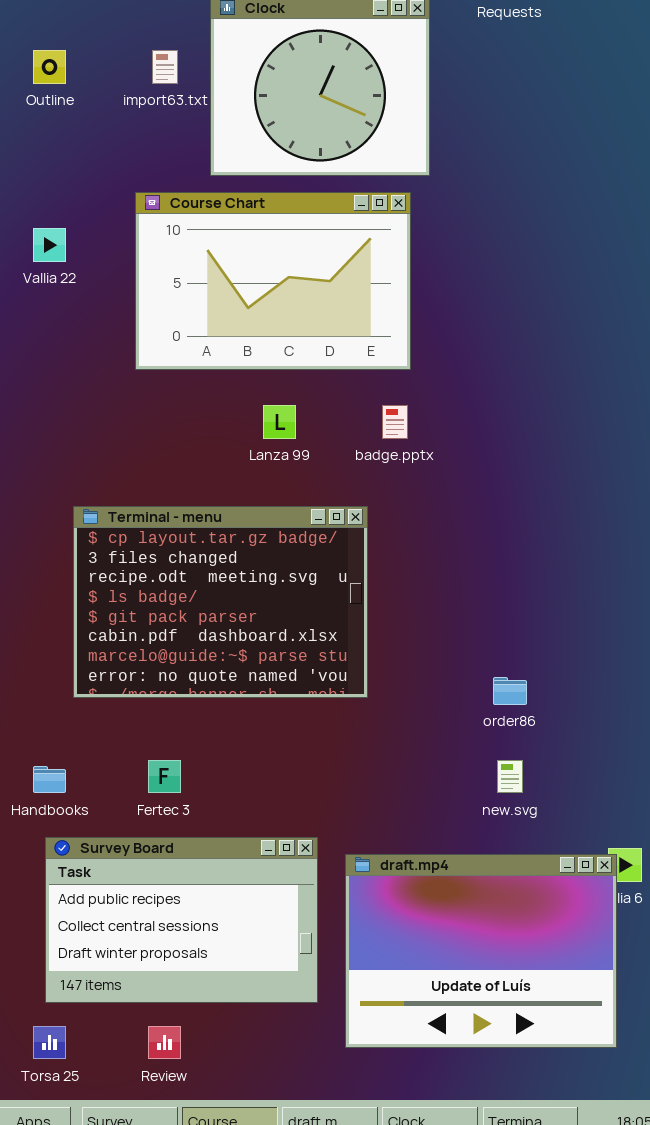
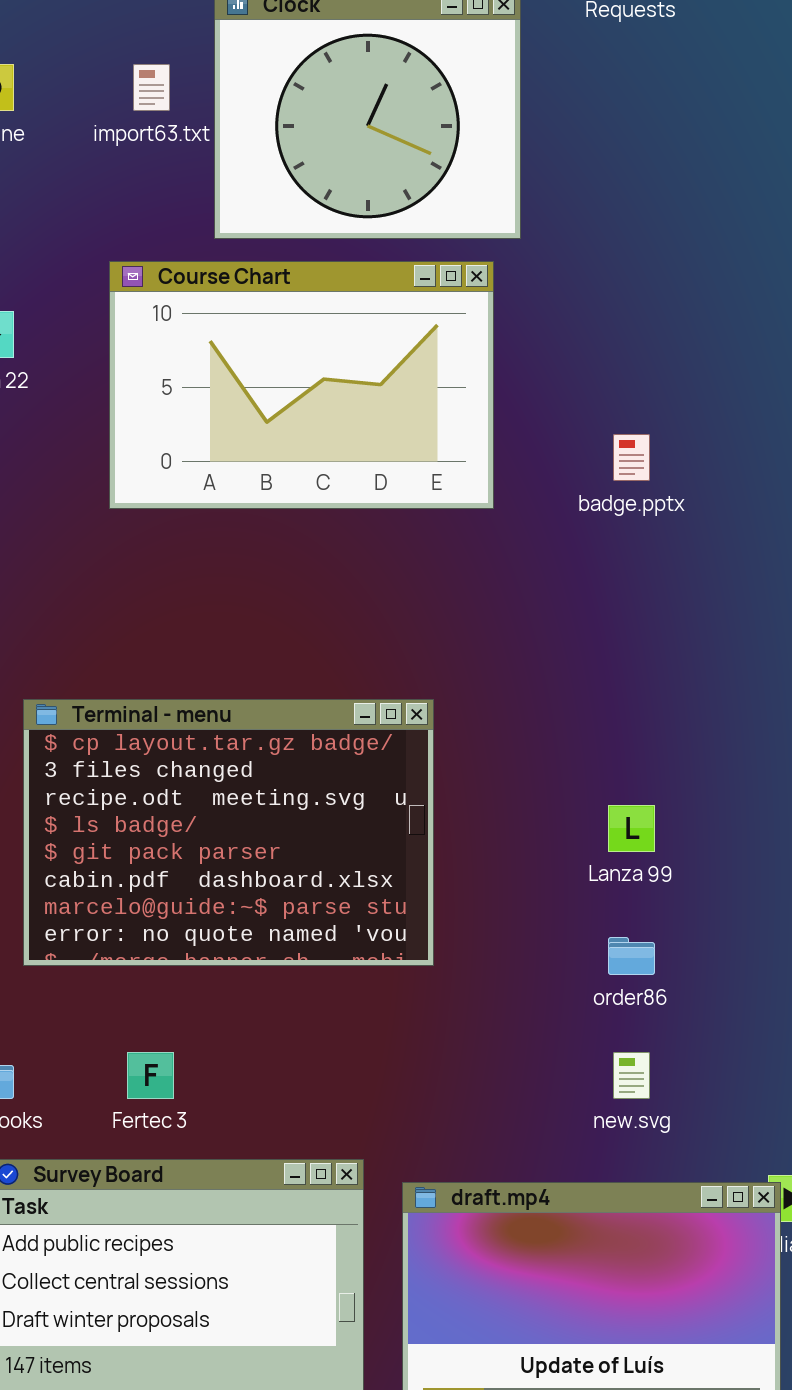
Lanza 99: [263,405,296,439] -> [608,805,655,852], moved
badge.pptx: [382,405,408,439] -> [613,434,650,481], moved

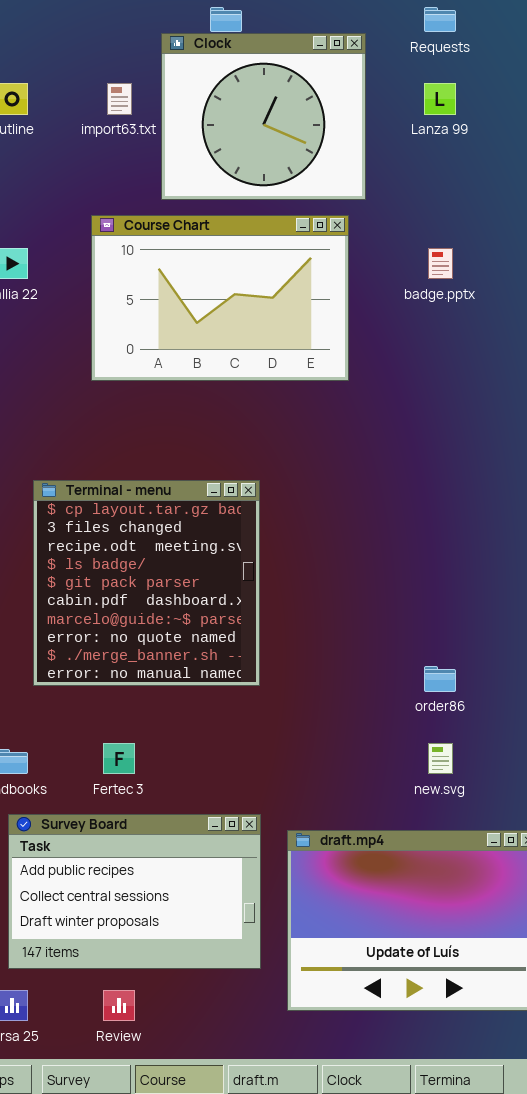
badge.pptx: [613,434,650,481] -> [428,248,453,279], moved
Terminal - menu: [23,699,434,966] -> [33,480,260,686], resized
Lanza 99: [608,805,655,852] -> [424,83,456,115], moved

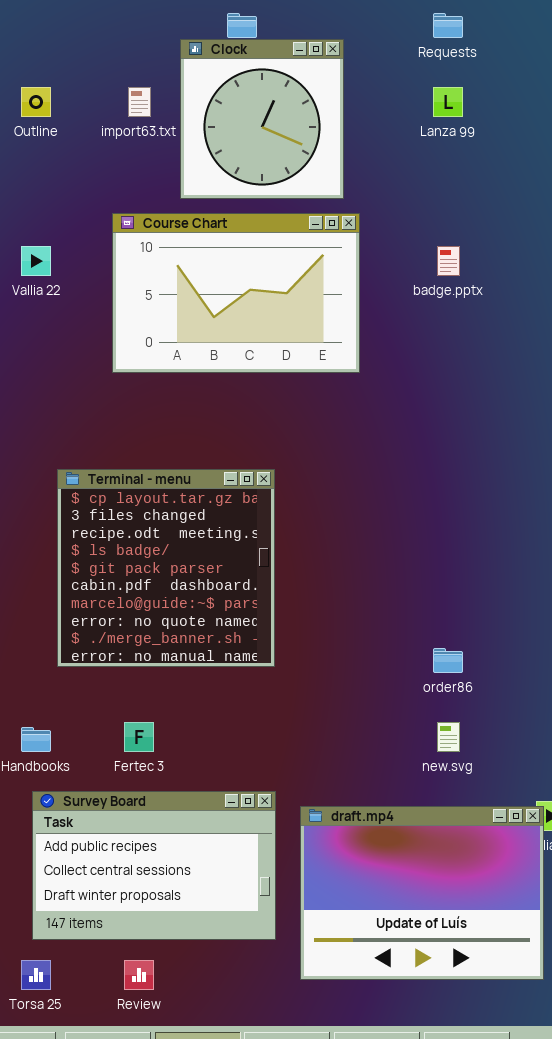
Clock: [161,33,366,200] -> [180,39,344,199], resized

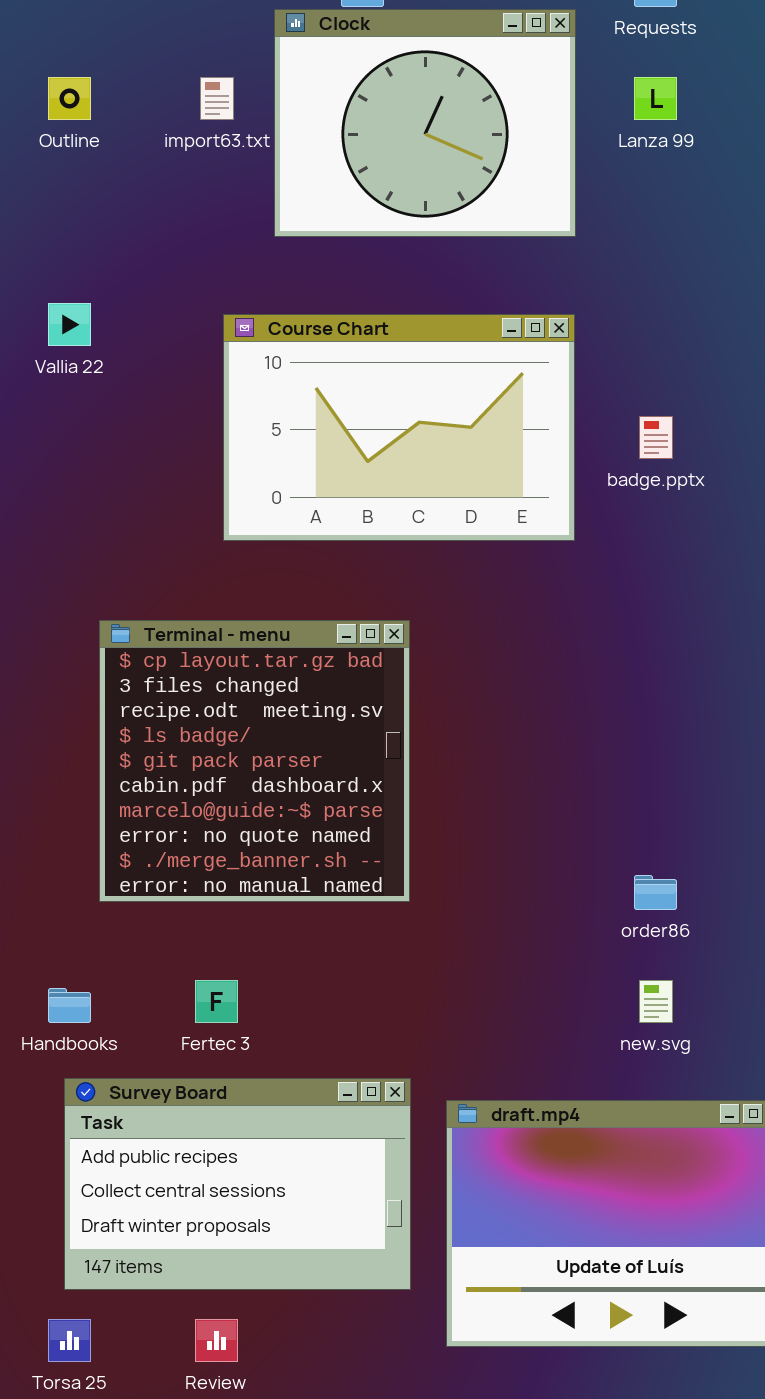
Clock: [180,39,344,199] -> [274,9,576,237], resized
Course Chart: [112,213,360,373] -> [223,314,575,541], moved
badge.pptx: [437,246,460,276] -> [639,416,673,459], moved

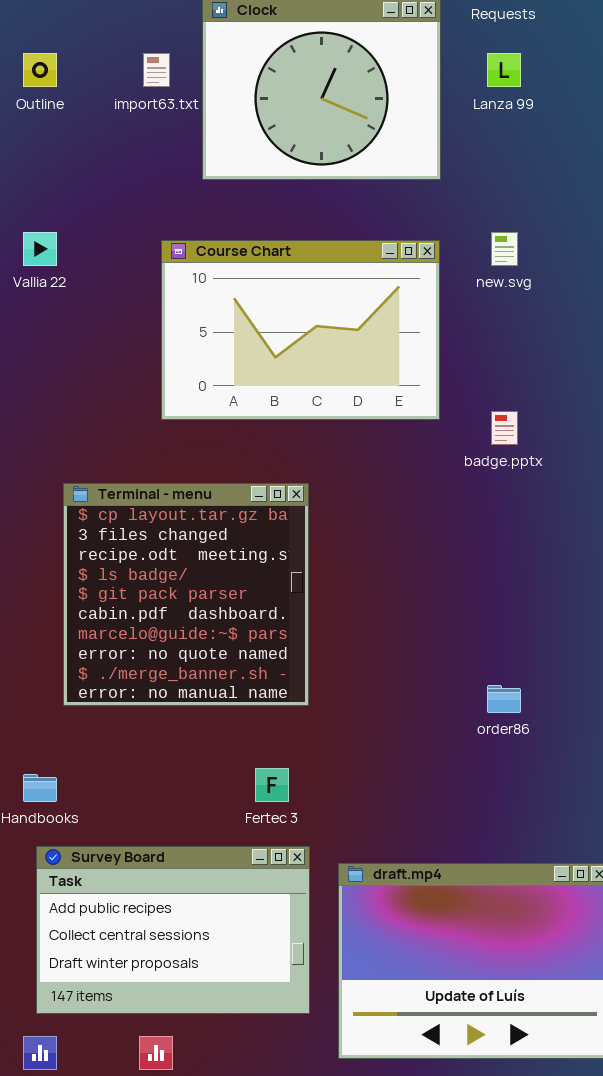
badge.pptx: [639,416,673,459] -> [491,411,518,445], moved
Fertec 3: [195,980,238,1023] -> [255,768,289,802], moved
new.svg: [639,980,673,1023] -> [491,232,518,266], moved

